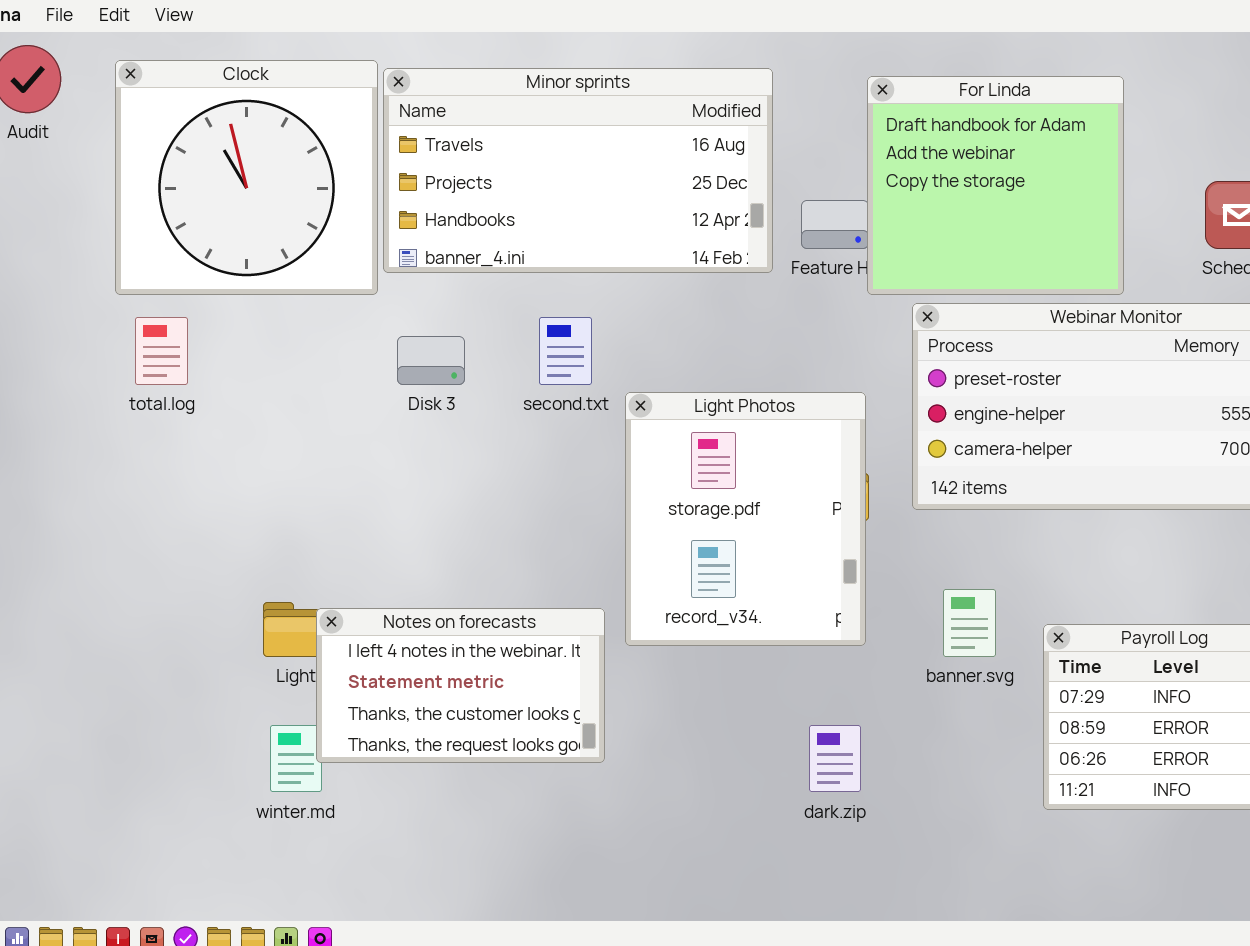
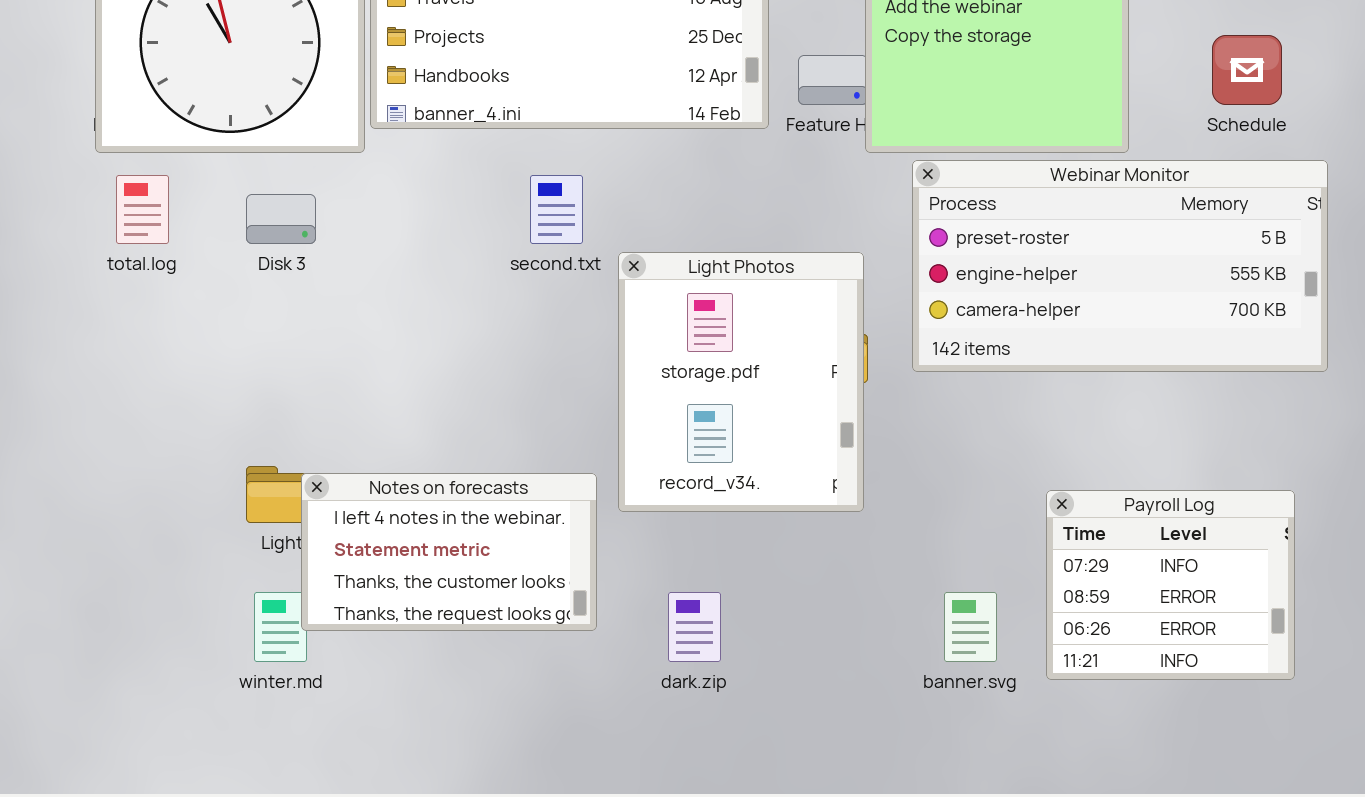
Disk 3: [397,336,465,385] -> [246,194,316,244], moved
banner.svg: [943,589,996,657] -> [944,592,997,662], moved
dark.zip: [809,725,861,792] -> [668,592,721,662], moved

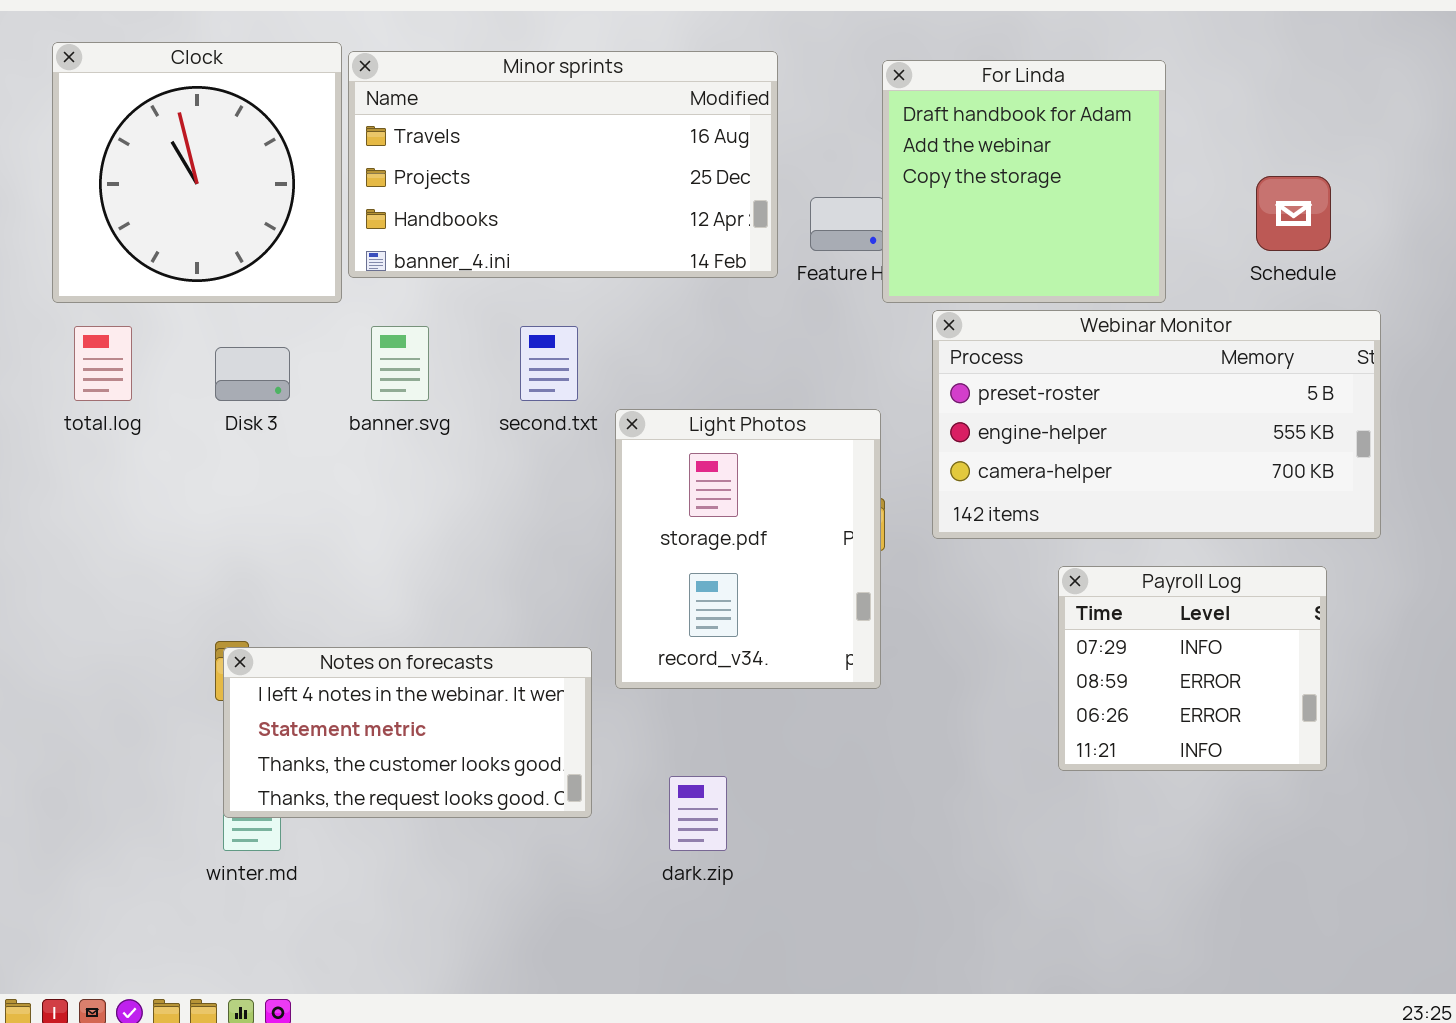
Notes on forecasts: [301,473,597,631] -> [223,647,592,818], resized
Payroll Log: [1046,490,1295,680] -> [1058,566,1327,771], moved
banner.svg: [944,592,997,662] -> [371,326,429,401], moved

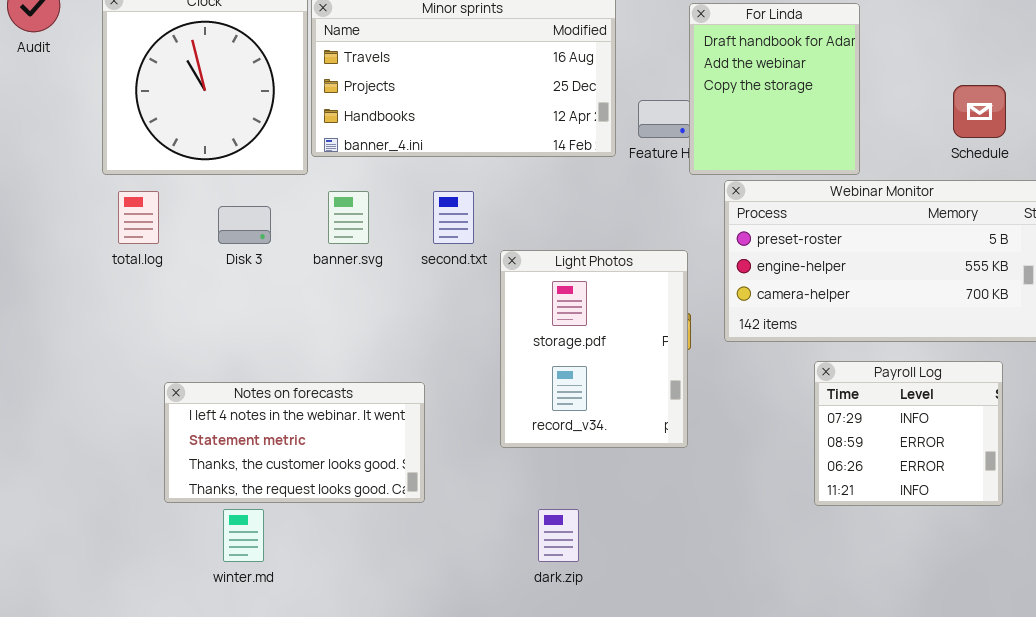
For Linda: [882,60,1166,303] -> [689,3,860,175], resized
Notes on forecasts: [223,647,592,818] -> [164,382,425,503], moved

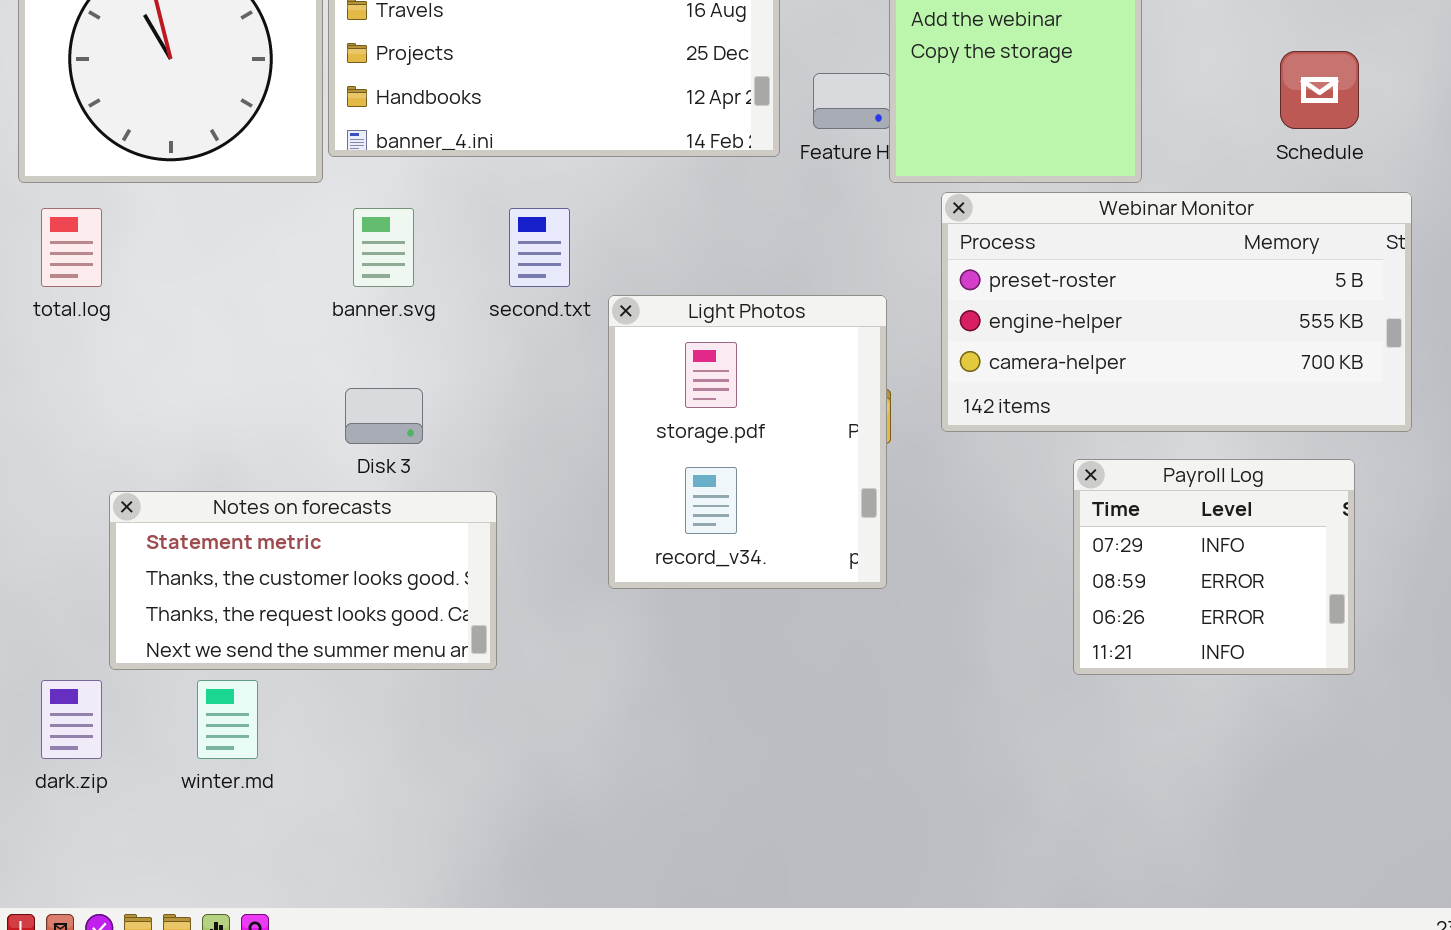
Disk 3: [218,206,271,244] -> [345,388,423,444], moved
Notes on forecasts: [164,382,425,503] -> [109,491,497,670], scrolled down 1 row
dark.zip: [538,509,579,562] -> [41,680,102,759], moved

